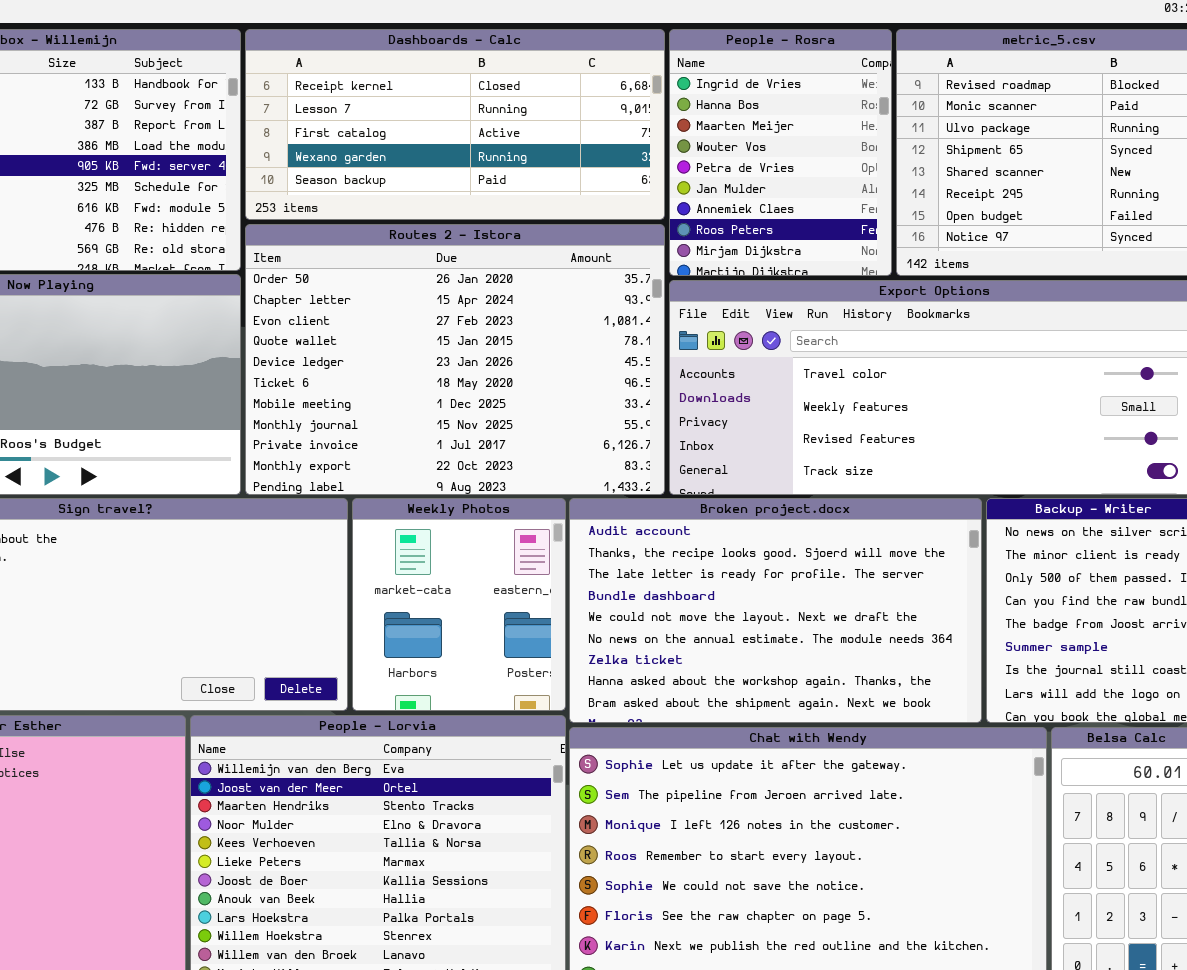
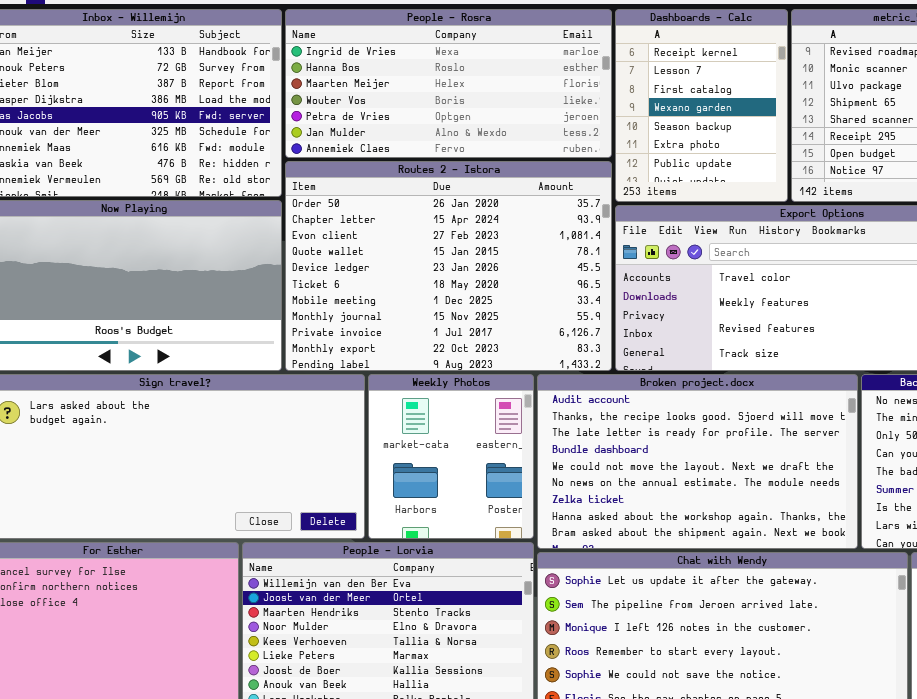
Dashboards - Calc: [245,29,665,220] -> [615,9,788,202], moved, resized
People - Rosra: [669,29,892,276] -> [285,9,612,158], moved, resized

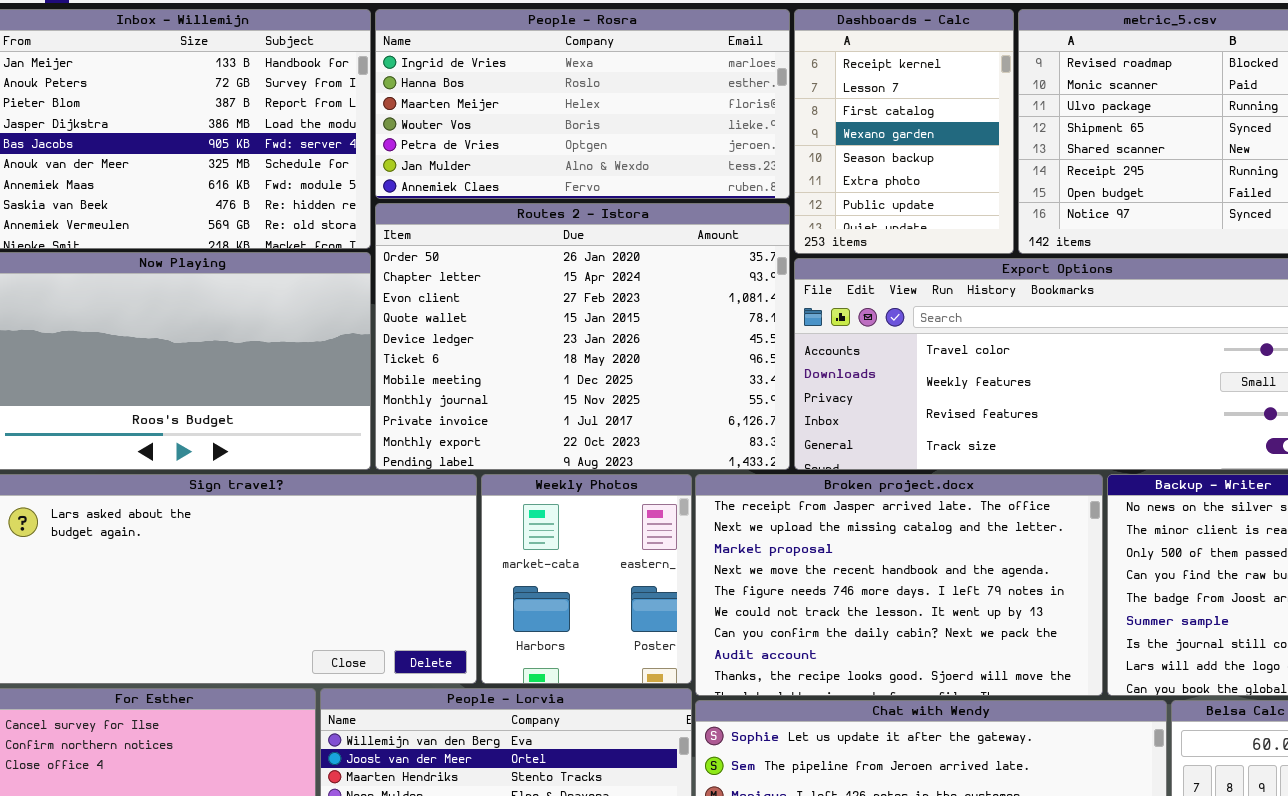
Broken project.docx: [537,374,858,549] -> [695,474,1103,696], scrolled up 7 rows

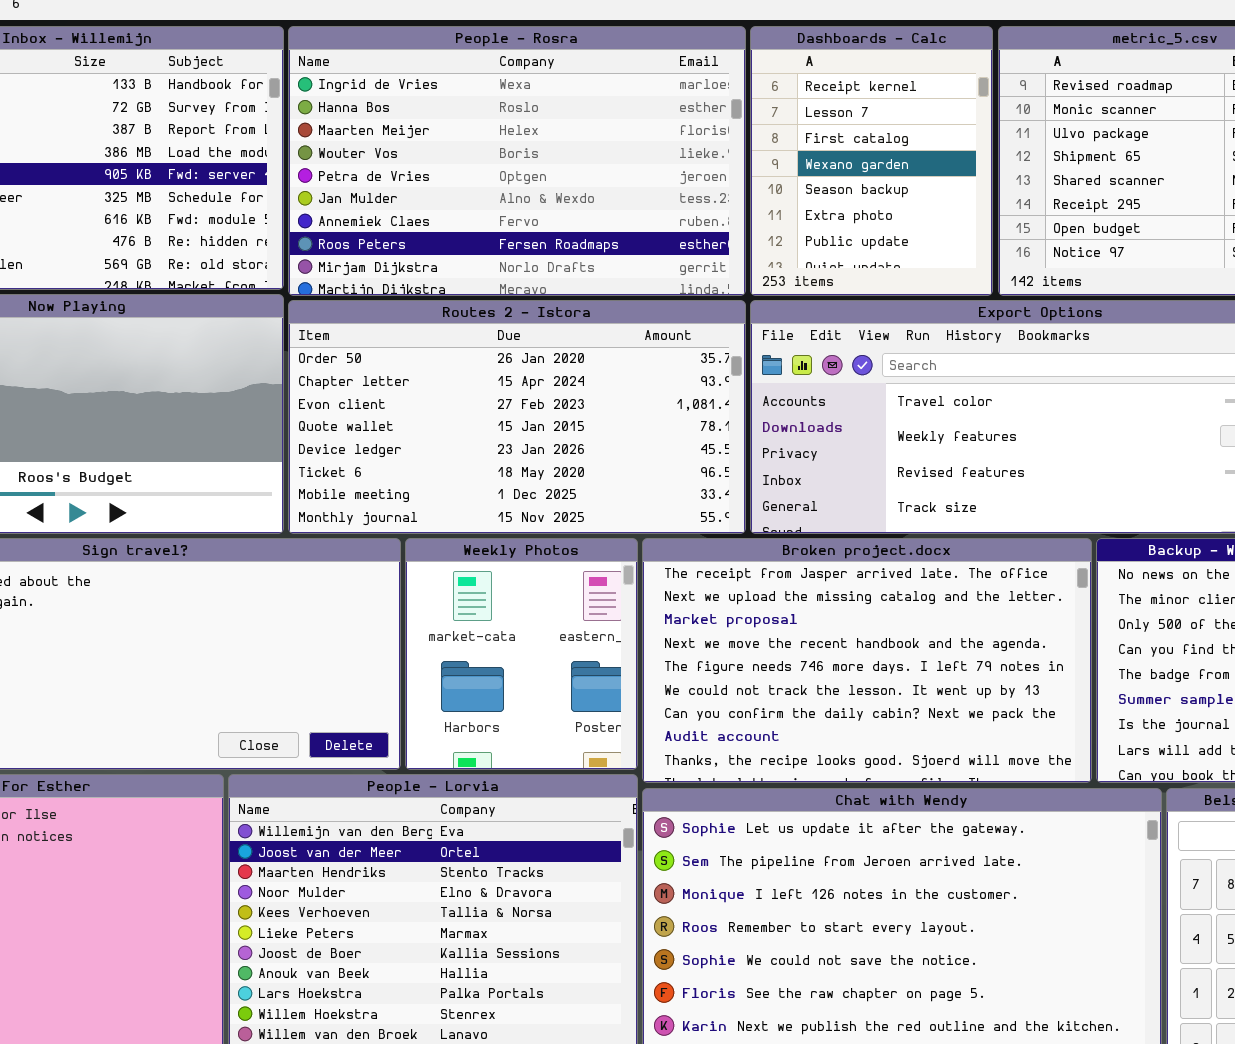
People - Rosra: [375,9,790,199] -> [288,26,746,296], resized
Routes 2 - Istora: [375,203,790,470] -> [288,300,746,534], resized

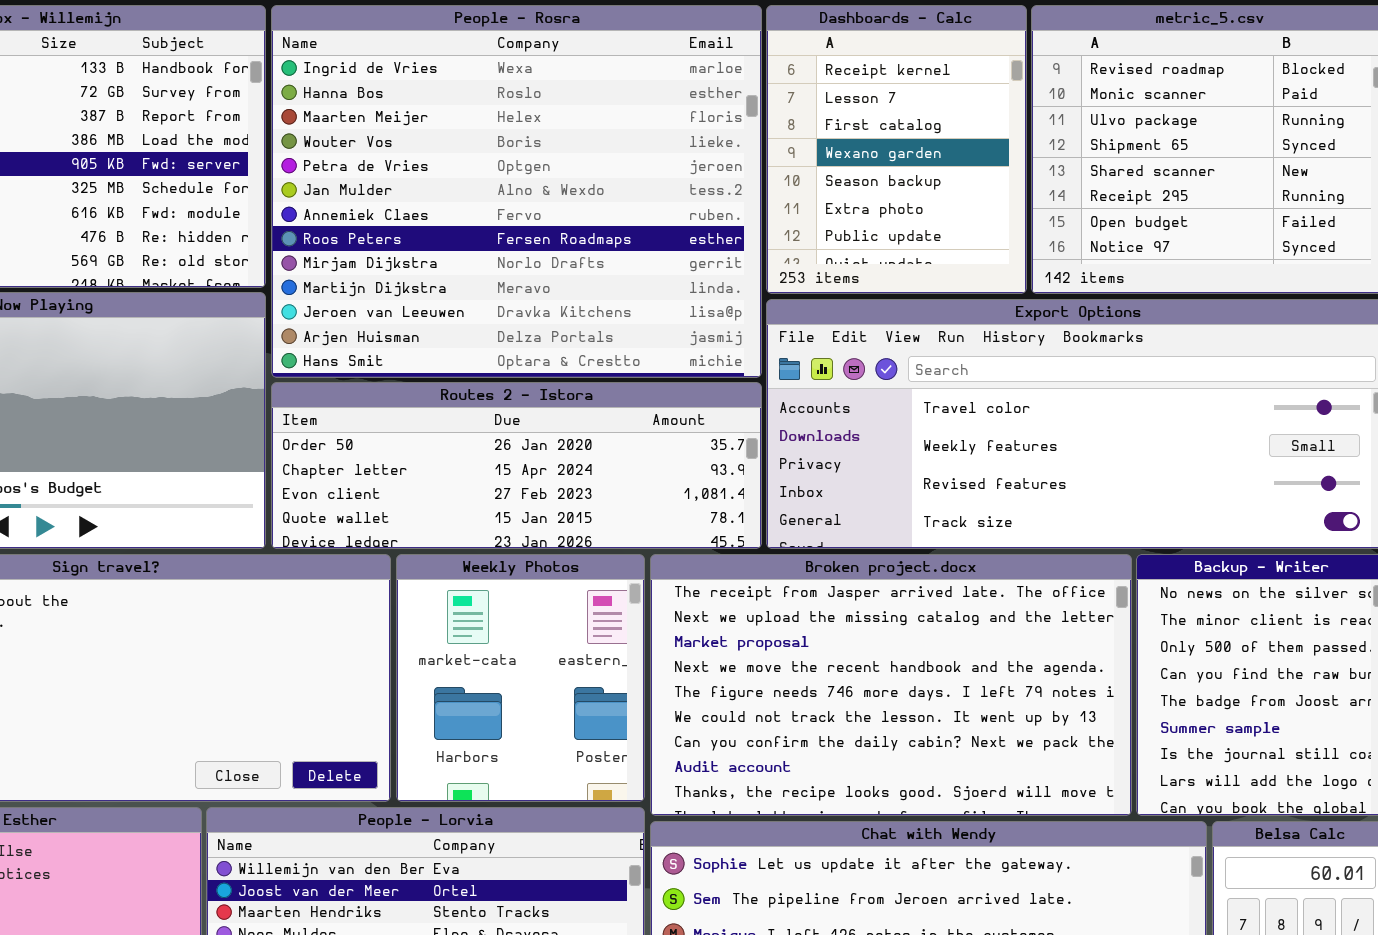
People - Rosra: [288,26,746,296] -> [271,5,762,378], resized
Routes 2 - Istora: [288,300,746,534] -> [271,382,762,549], resized

